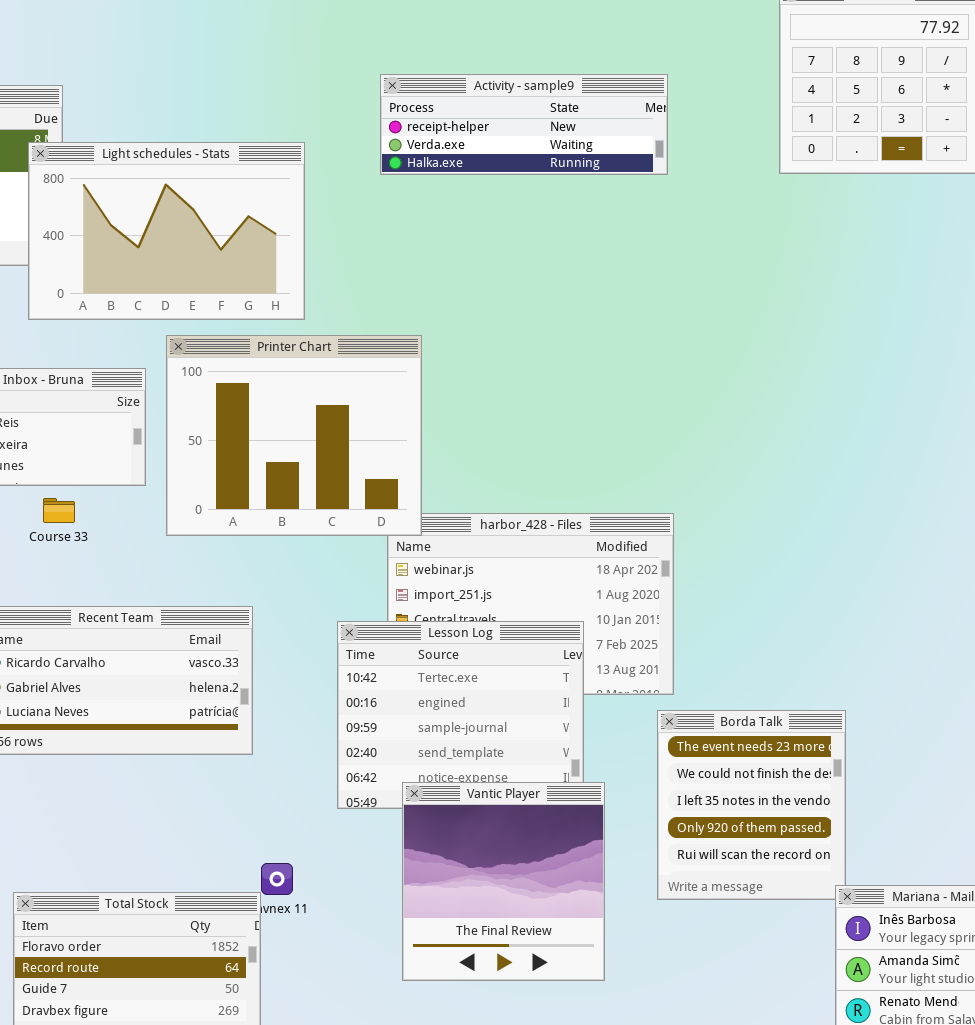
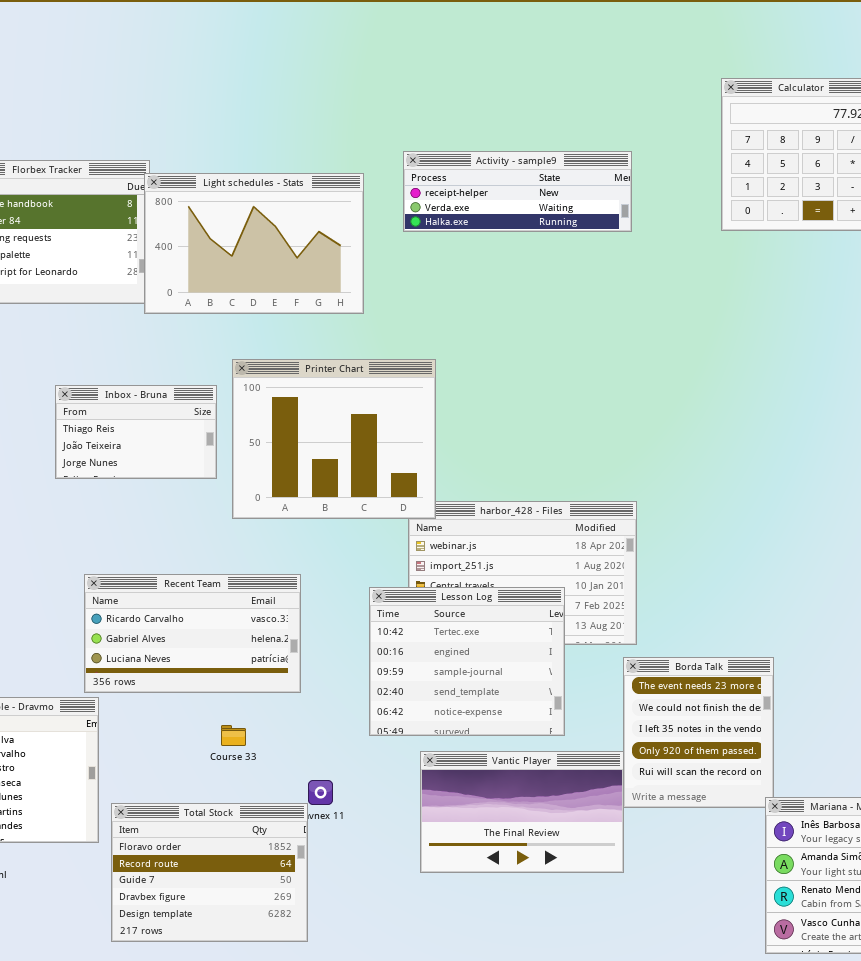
Light schedules - Stats: [28,142,305,320] -> [144,173,364,314], moved
Course 33: [43,498,75,523] -> [221,725,246,746], moved
Vantic Player: [402,782,605,981] -> [420,751,624,873], resized

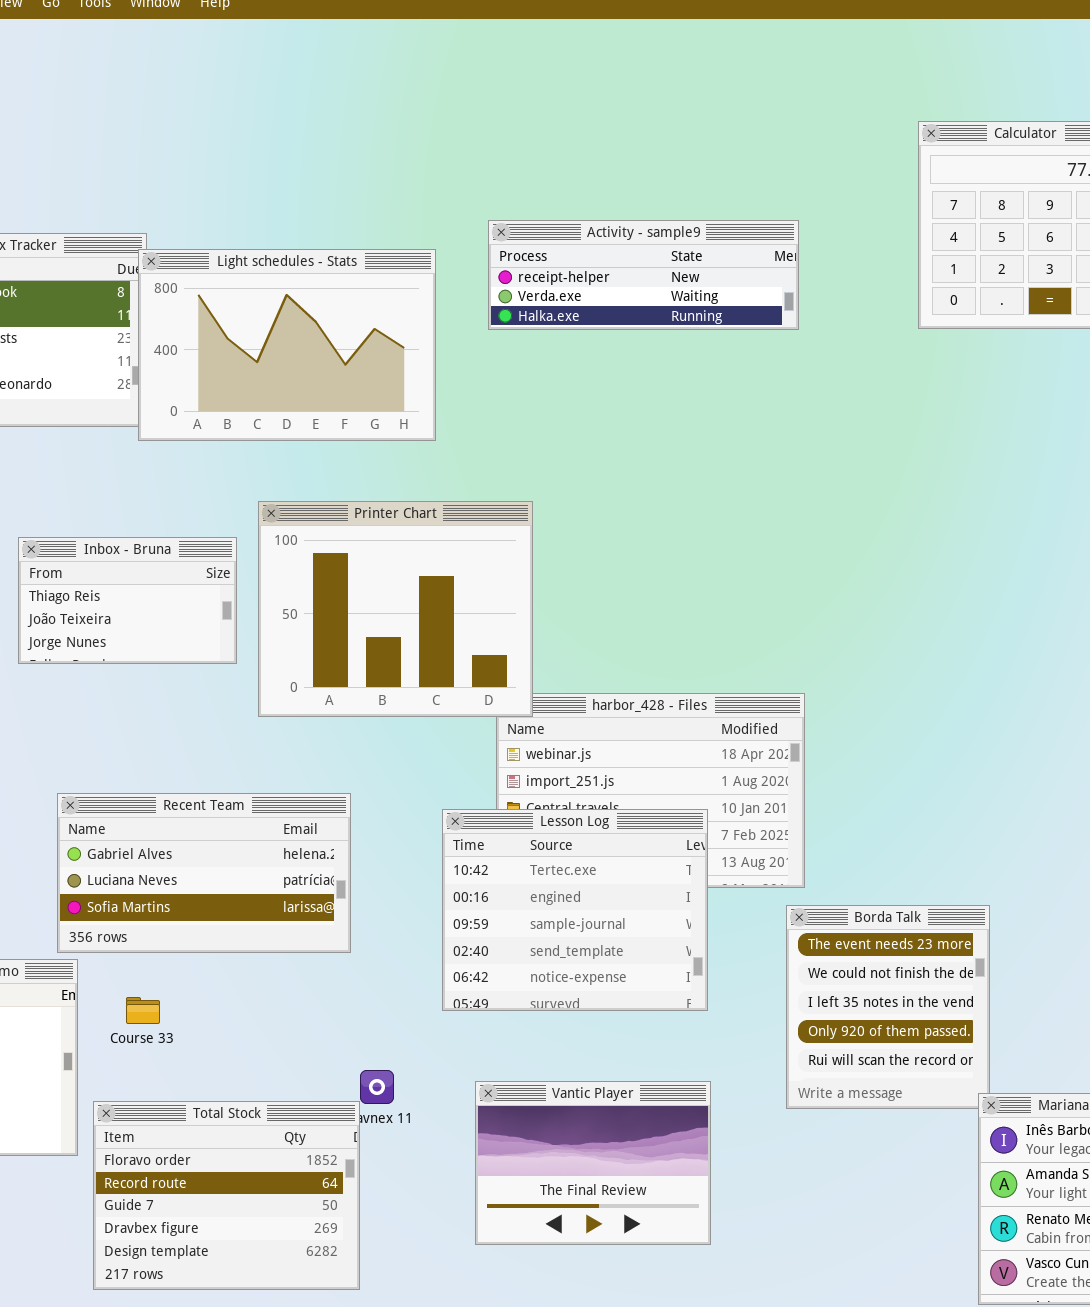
Recent Team: [84,574,301,693] -> [57,793,351,953], scrolled down 1 row
Course 33: [221,725,246,746] -> [126,997,160,1024], moved
Vantic Player: [420,751,624,873] -> [475,1081,711,1245], moved, resized

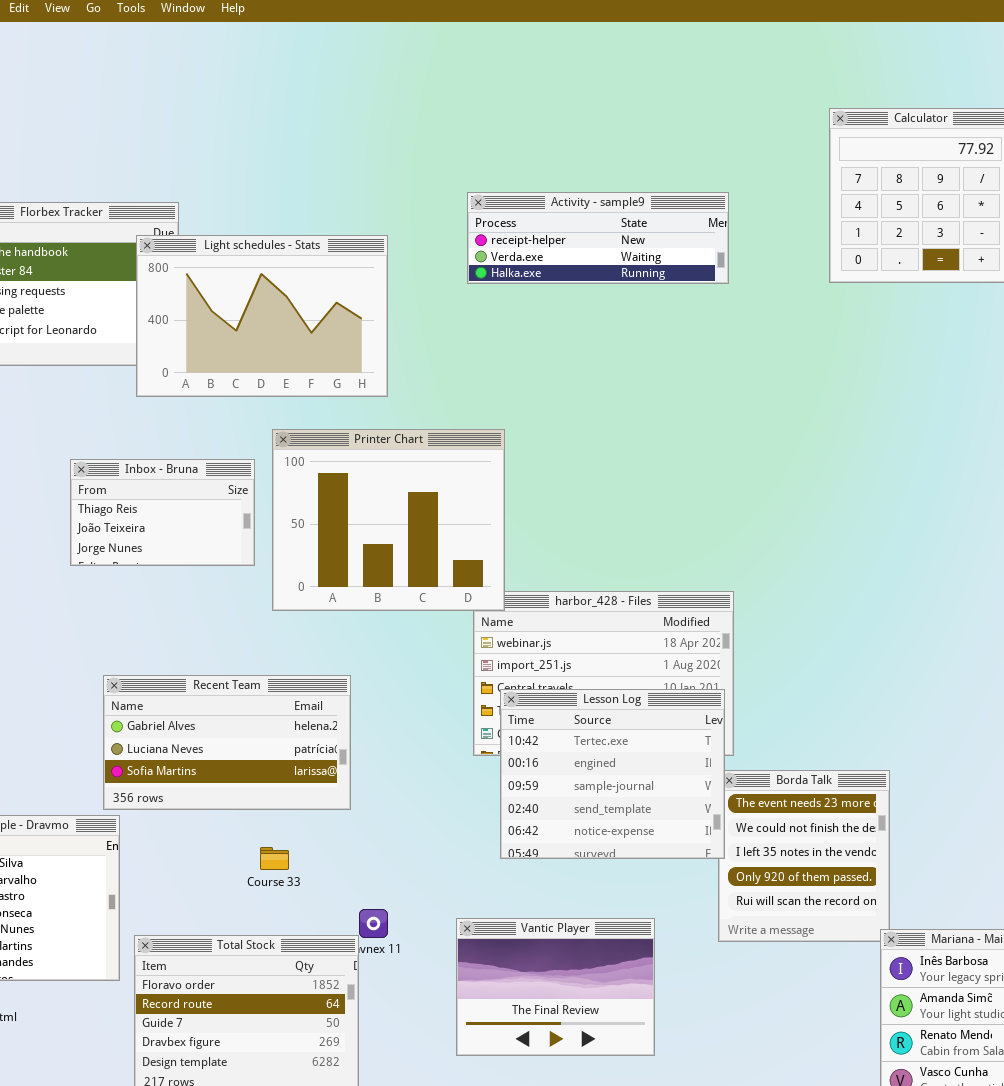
Light schedules - Stats: [138,249,436,441] -> [136,235,388,397], moved
Lesson Log: [442,809,708,1011] -> [500,689,725,859], moved
Course 33: [126,997,160,1024] -> [260,847,289,870], moved

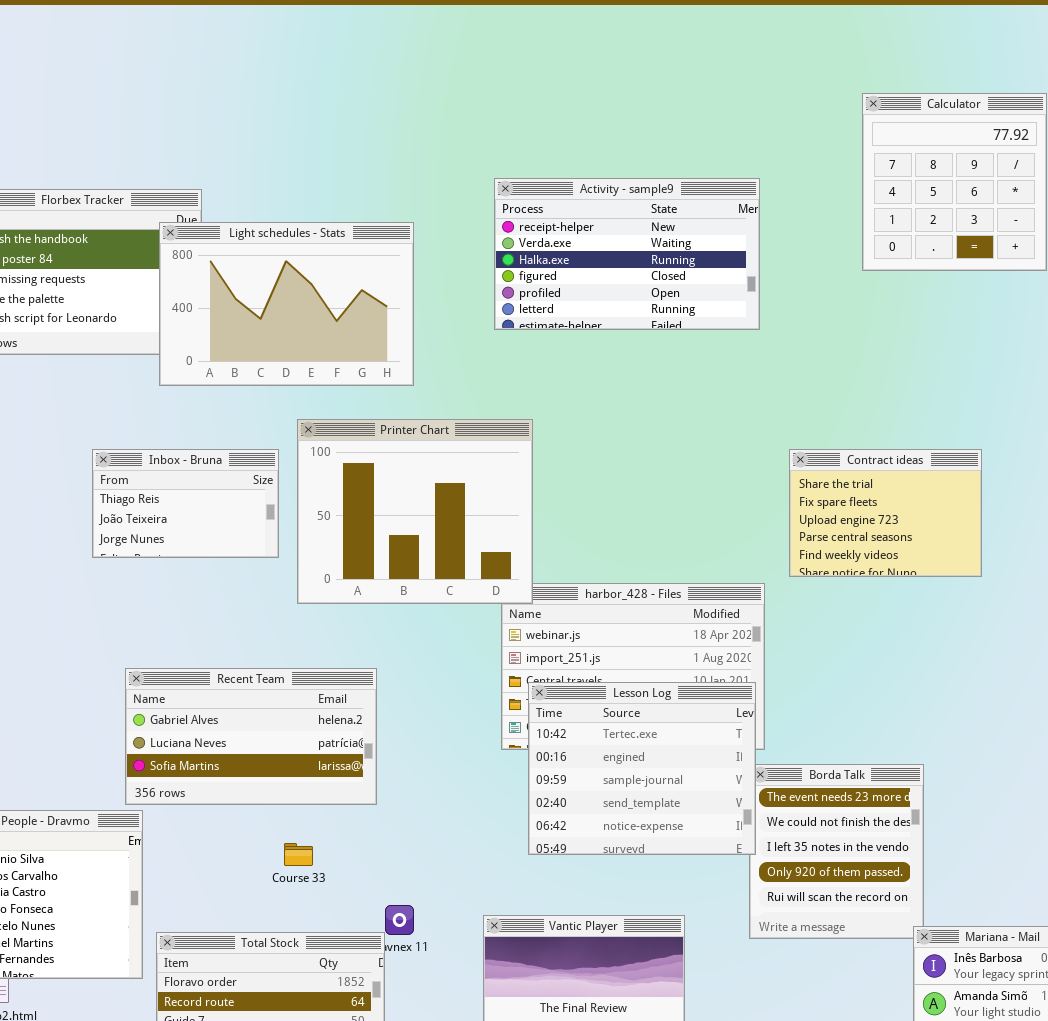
Activity - sample9: [467,192,729,284] -> [494,178,760,330], resized
Contract ideas: none -> [789,449,982,577], opened

